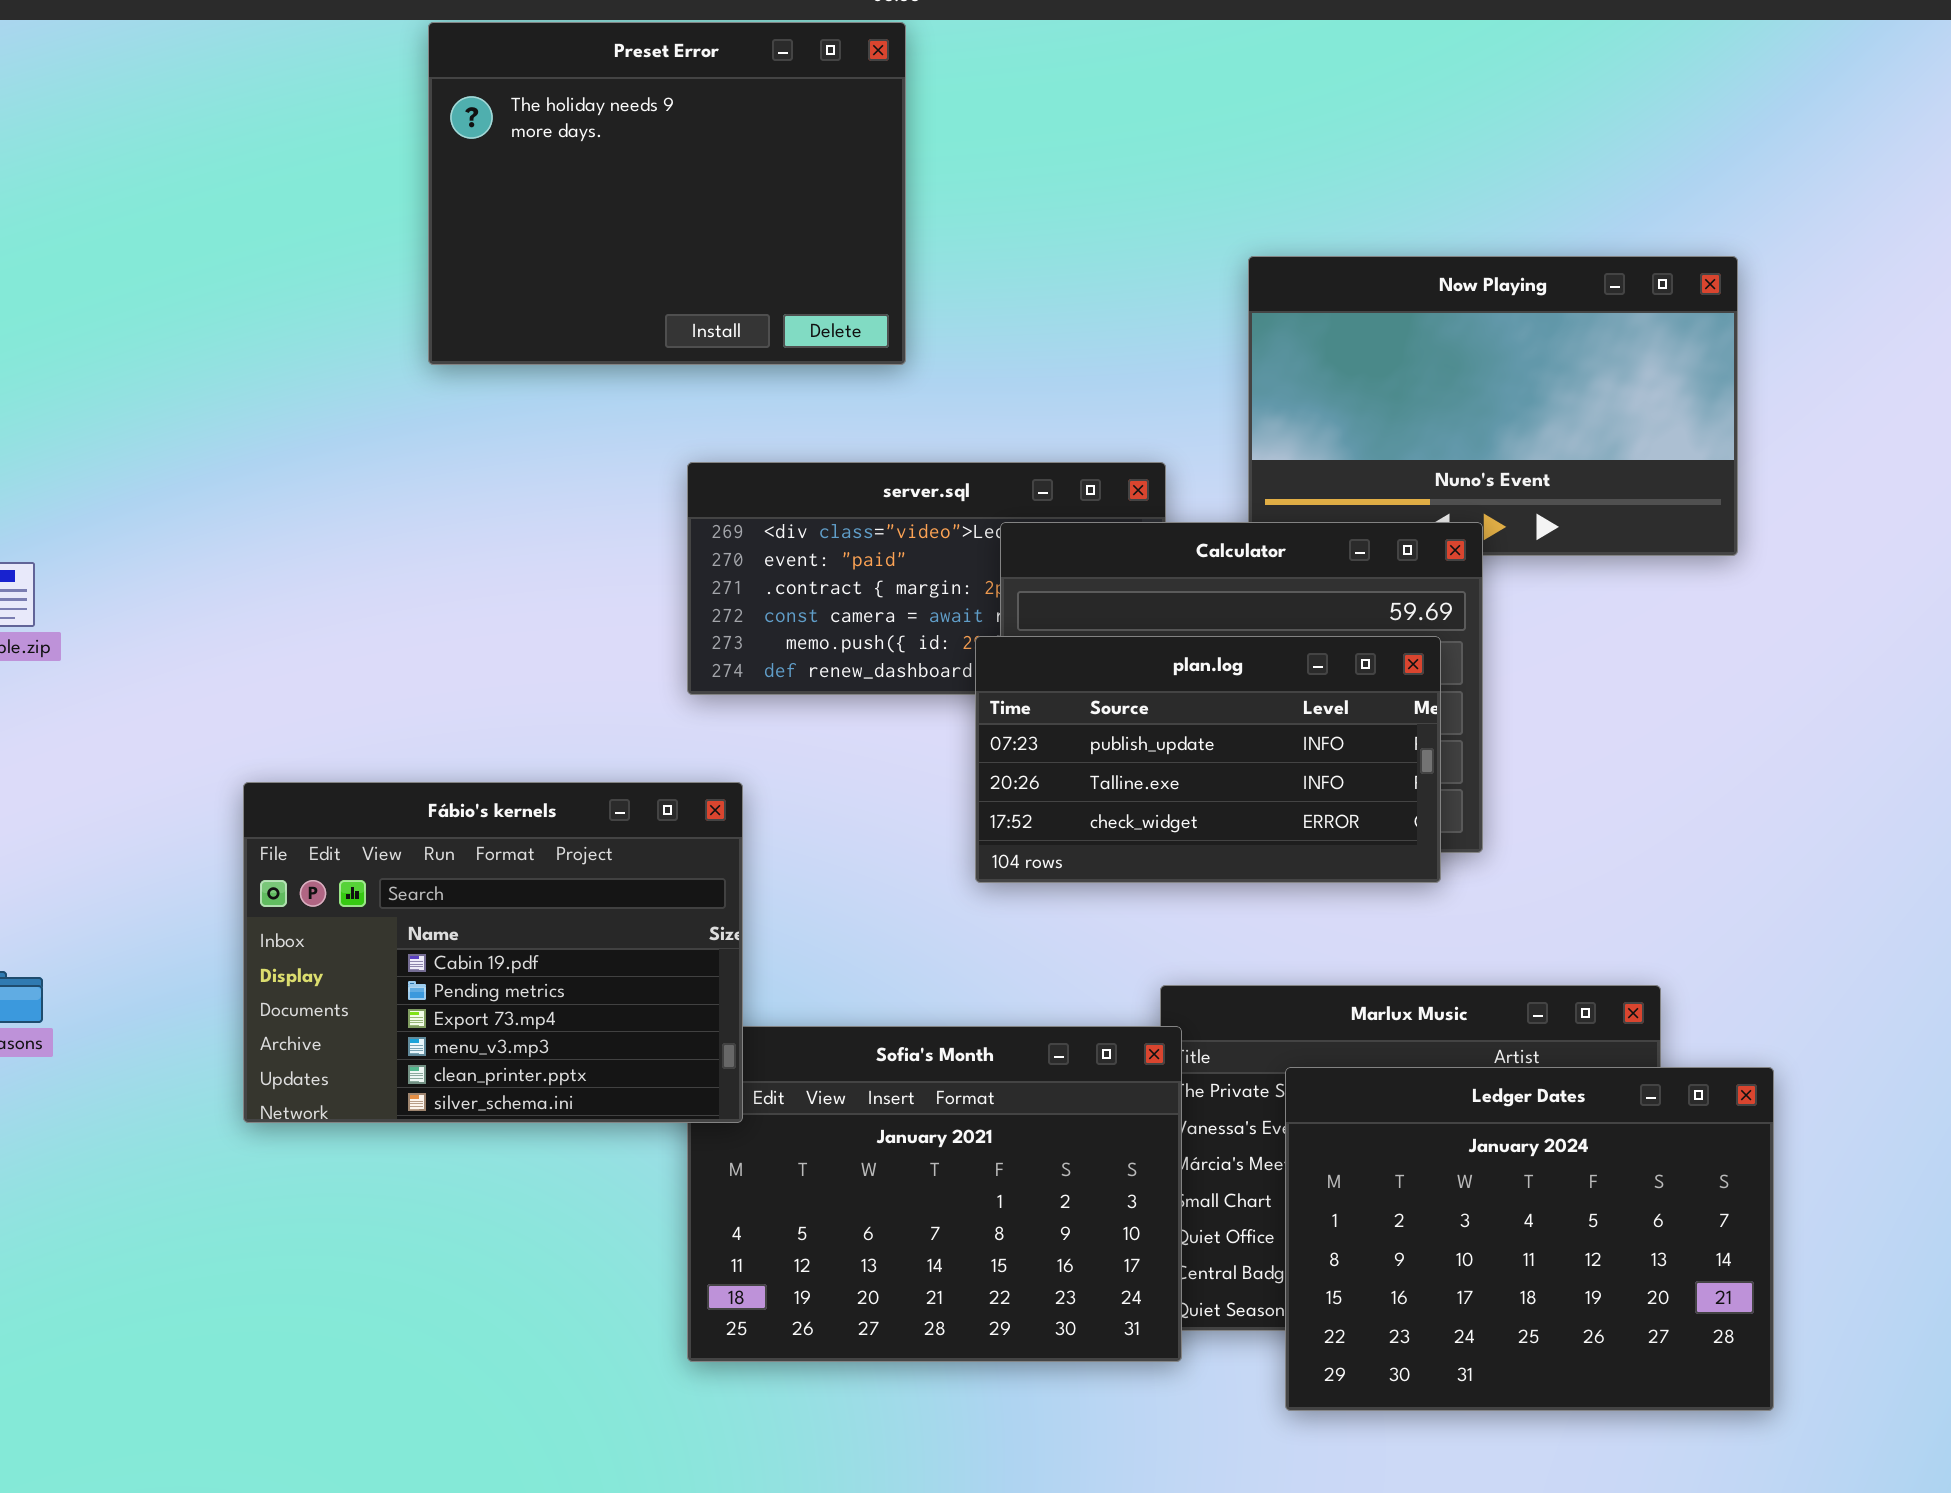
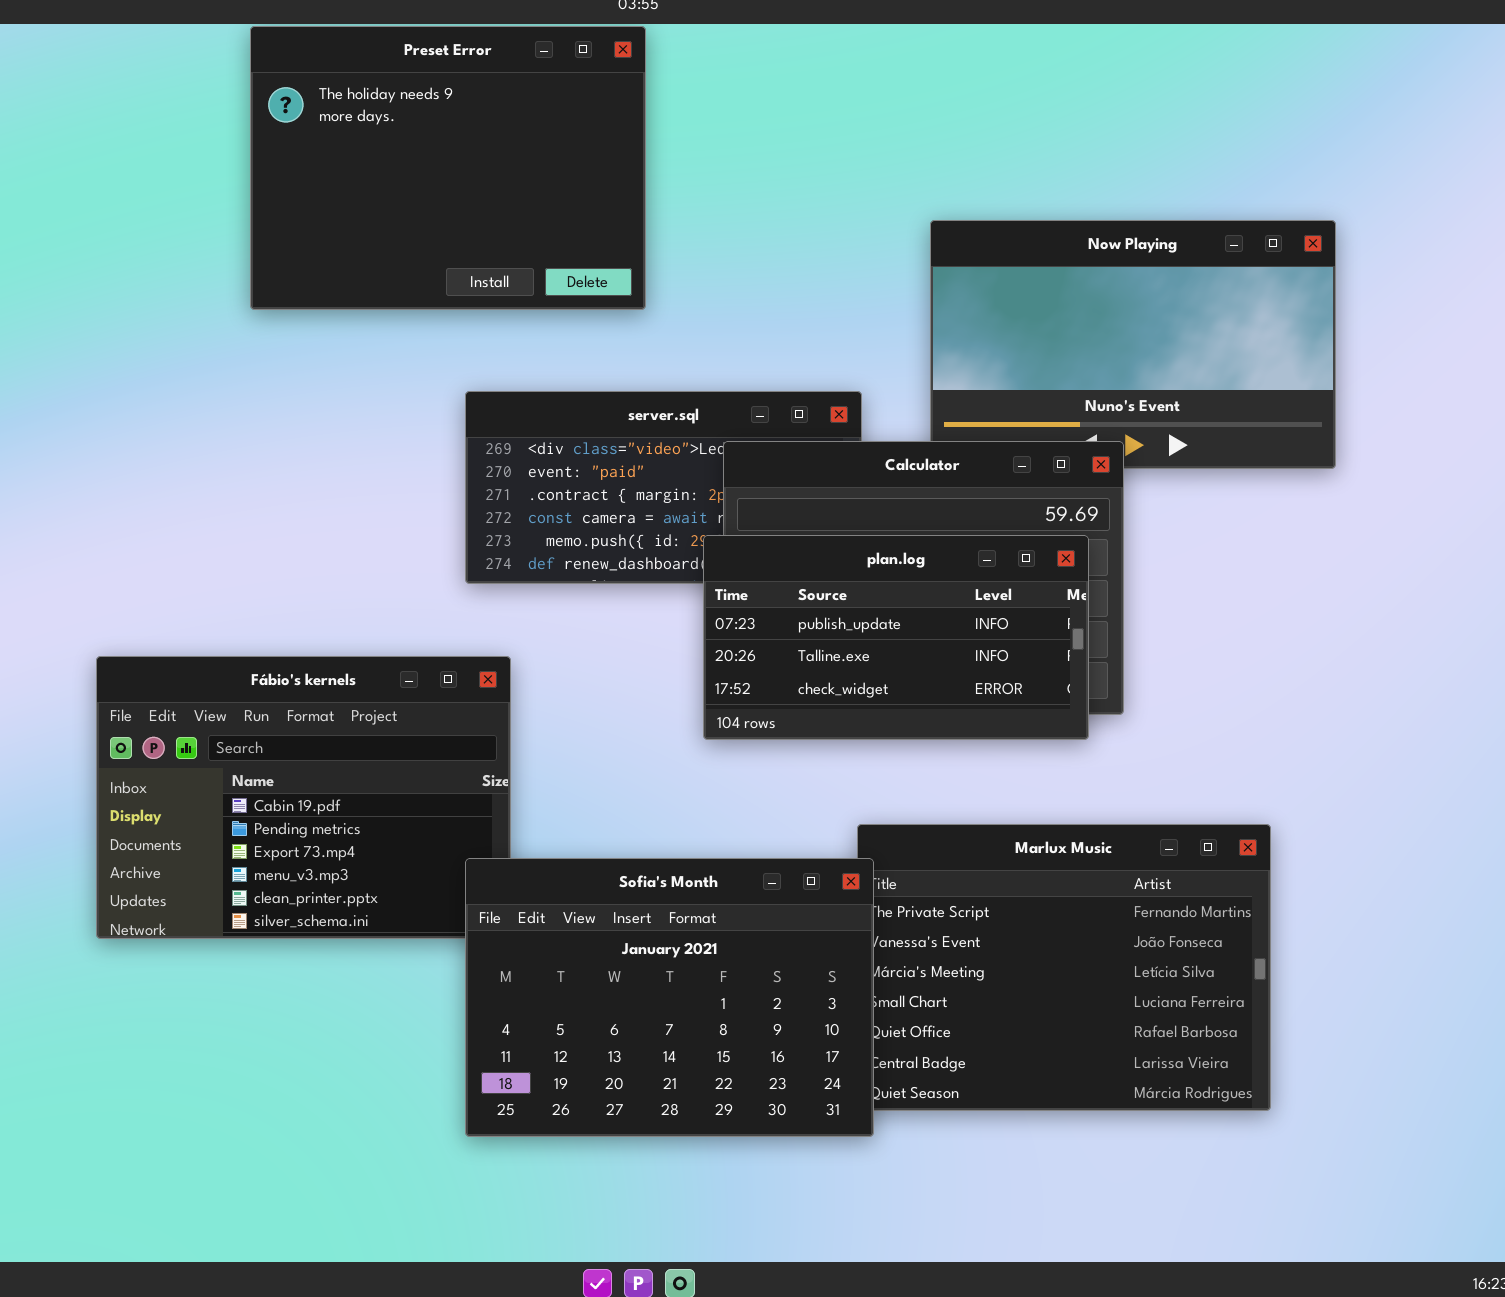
Sofia's Month: [687,1026,1182,1362] -> [465,858,874,1137], raised
Ledger Dates: [1285,1067,1774,1411] -> none, closed

